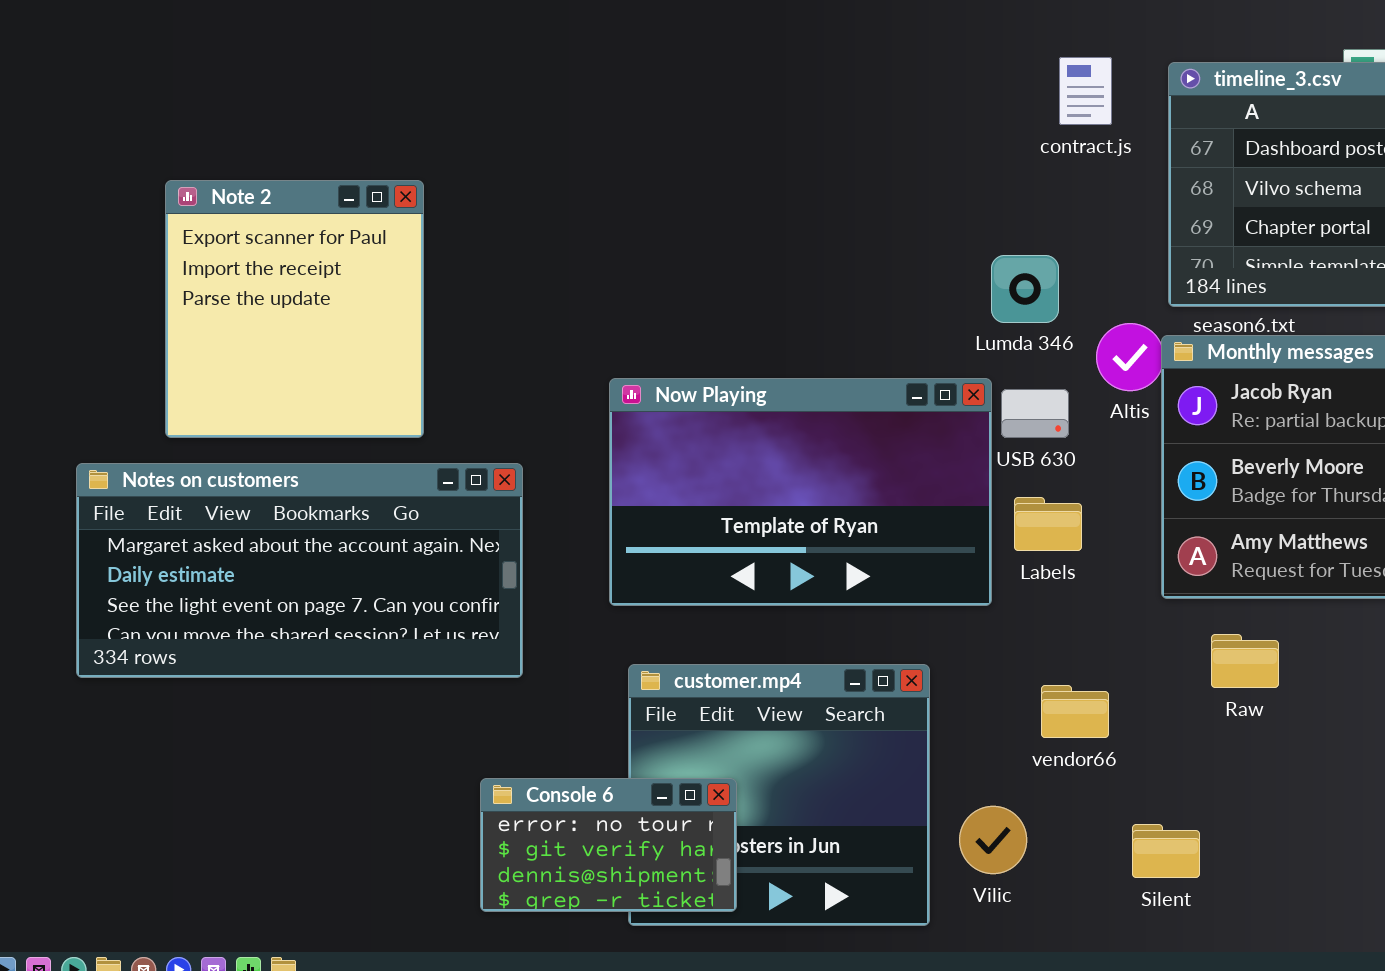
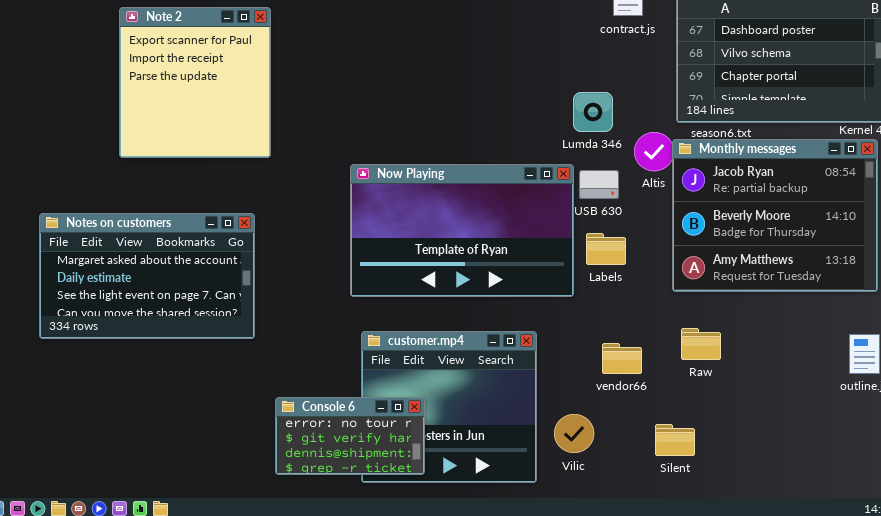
Note 2: [165,180,424,438] -> [119,7,271,158], moved
Notes on customers: [76,463,523,678] -> [39,213,255,339], resized
Raw: [1211,634,1279,688] -> [681,328,721,360], moved

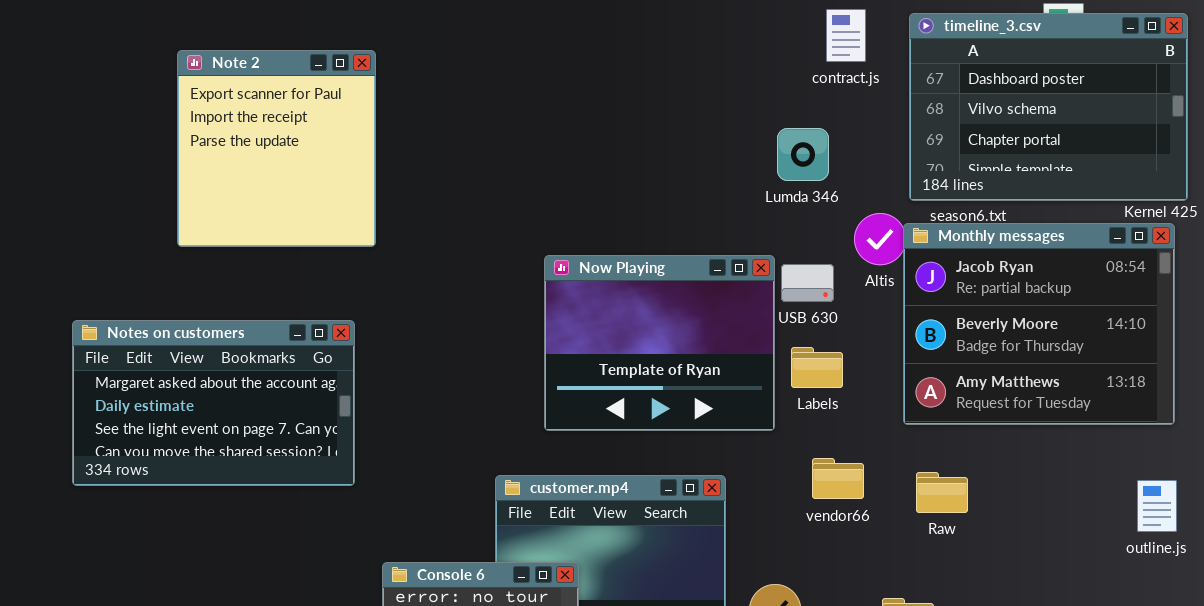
Lumda 346: [573,92,613,132] -> [777,128,829,181], moved
Now Playing: [350,164,574,297] -> [544,255,775,431], resized
vendor66: [602,343,642,374] -> [812,458,864,499], moved

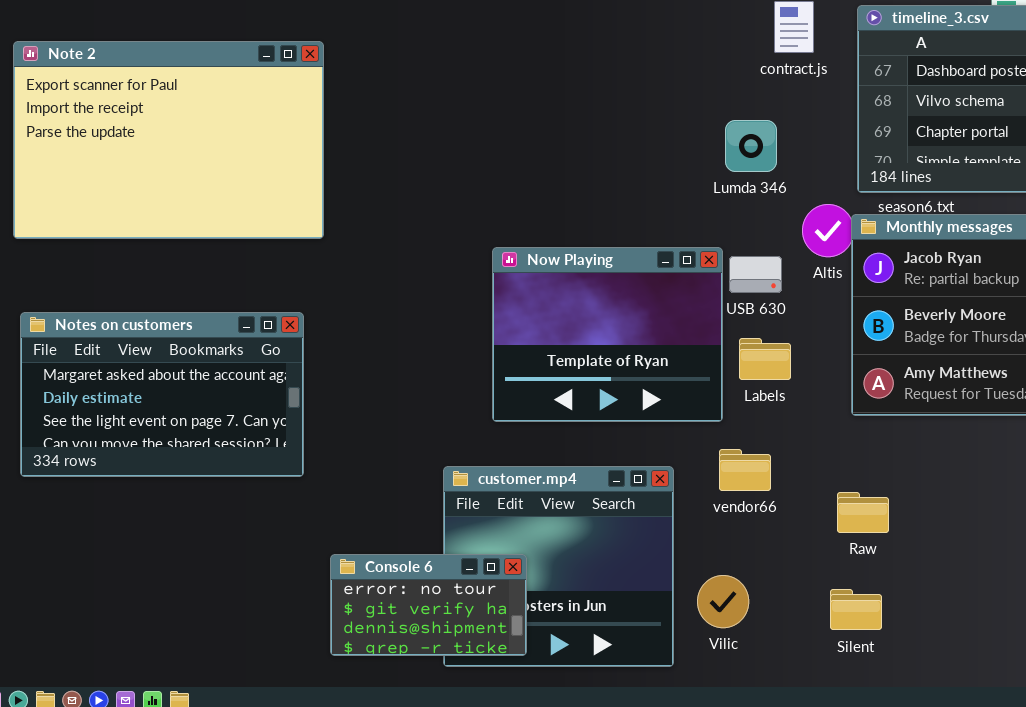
Note 2: [177,50,376,247] -> [13,41,324,239], resized
vendor66: [812,458,864,499] -> [719,449,771,491], moved
Raw: [916,472,968,513] -> [837,492,889,533], moved

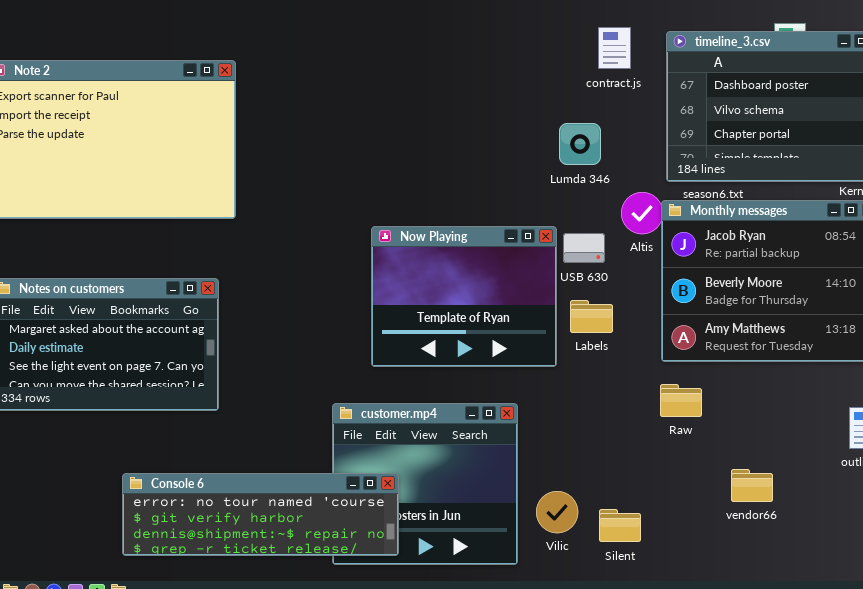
vendor66: [719,449,771,491] -> [731,469,773,502], moved
Raw: [837,492,889,533] -> [660,384,702,417], moved
Console 6: [330,554,527,656] -> [122,473,399,556], resized
Silent: [830,589,882,630] -> [599,509,641,542], moved

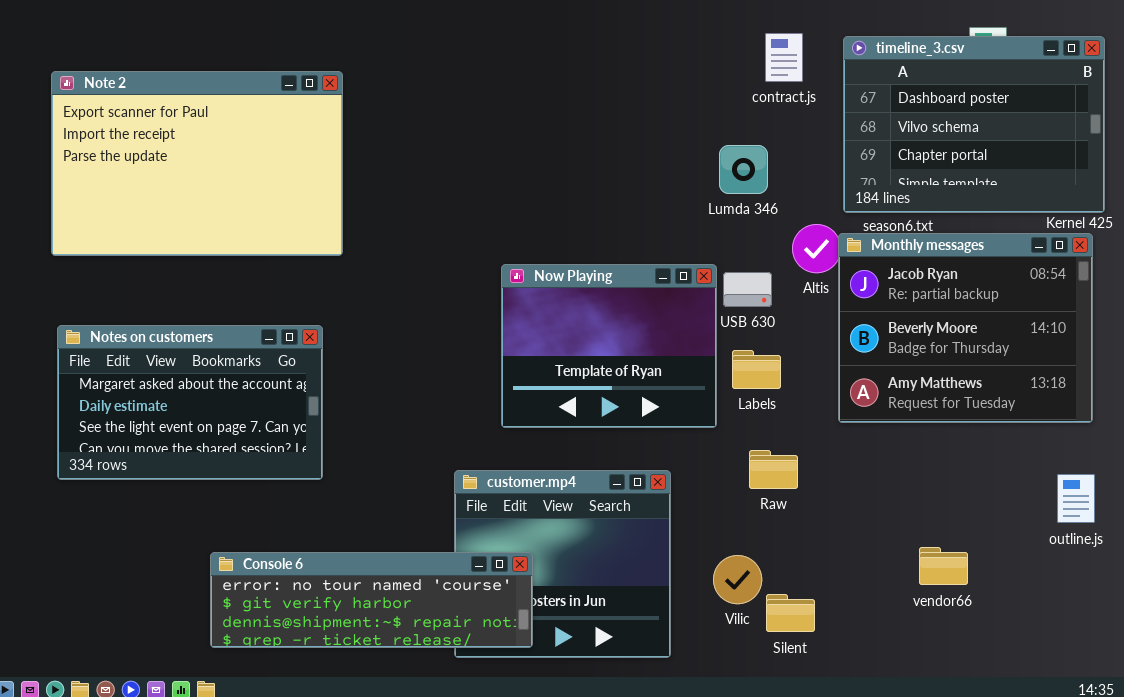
Raw: [660,384,702,417] -> [749,450,798,489], moved
Vilic: [536,491,578,533] -> [713,555,762,604], moved

